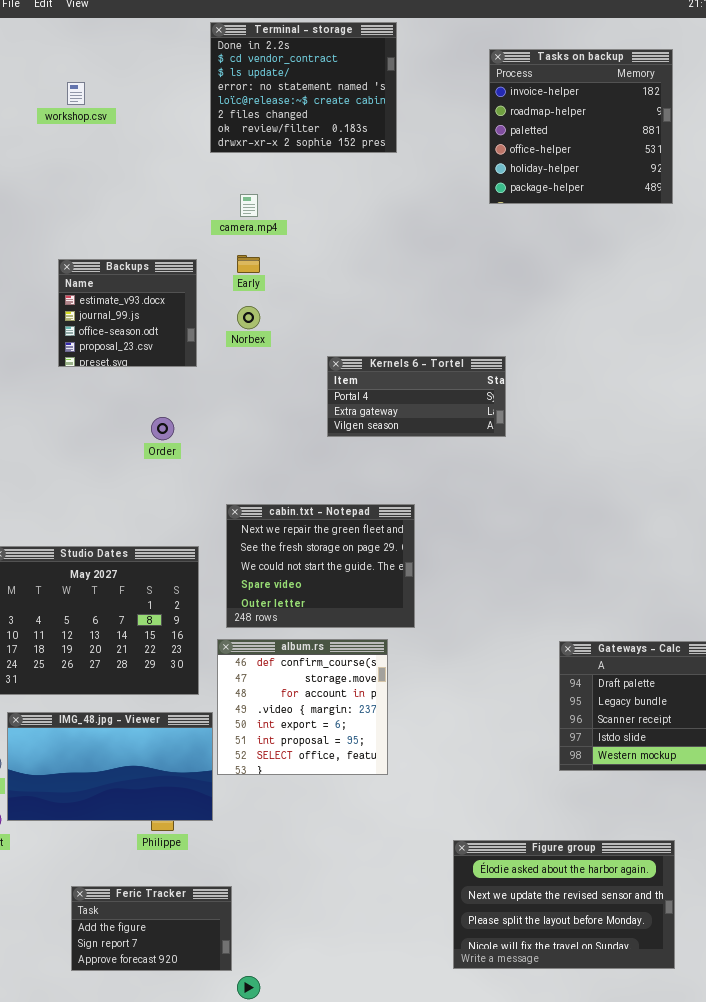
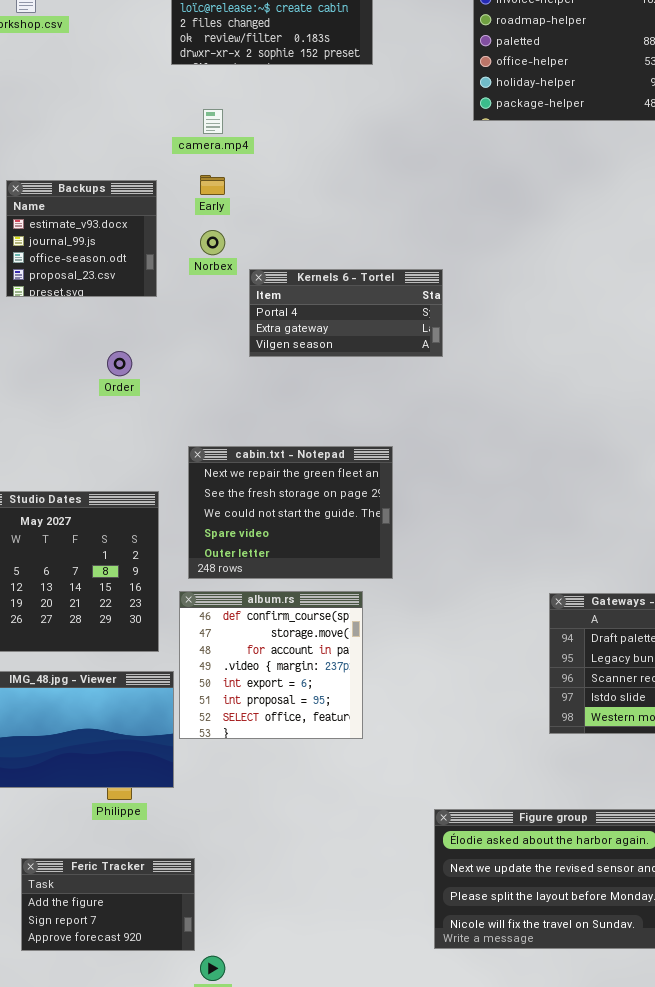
Kernels 6 - Tortel: [327,356,506,437] -> [249,269,443,357], moved

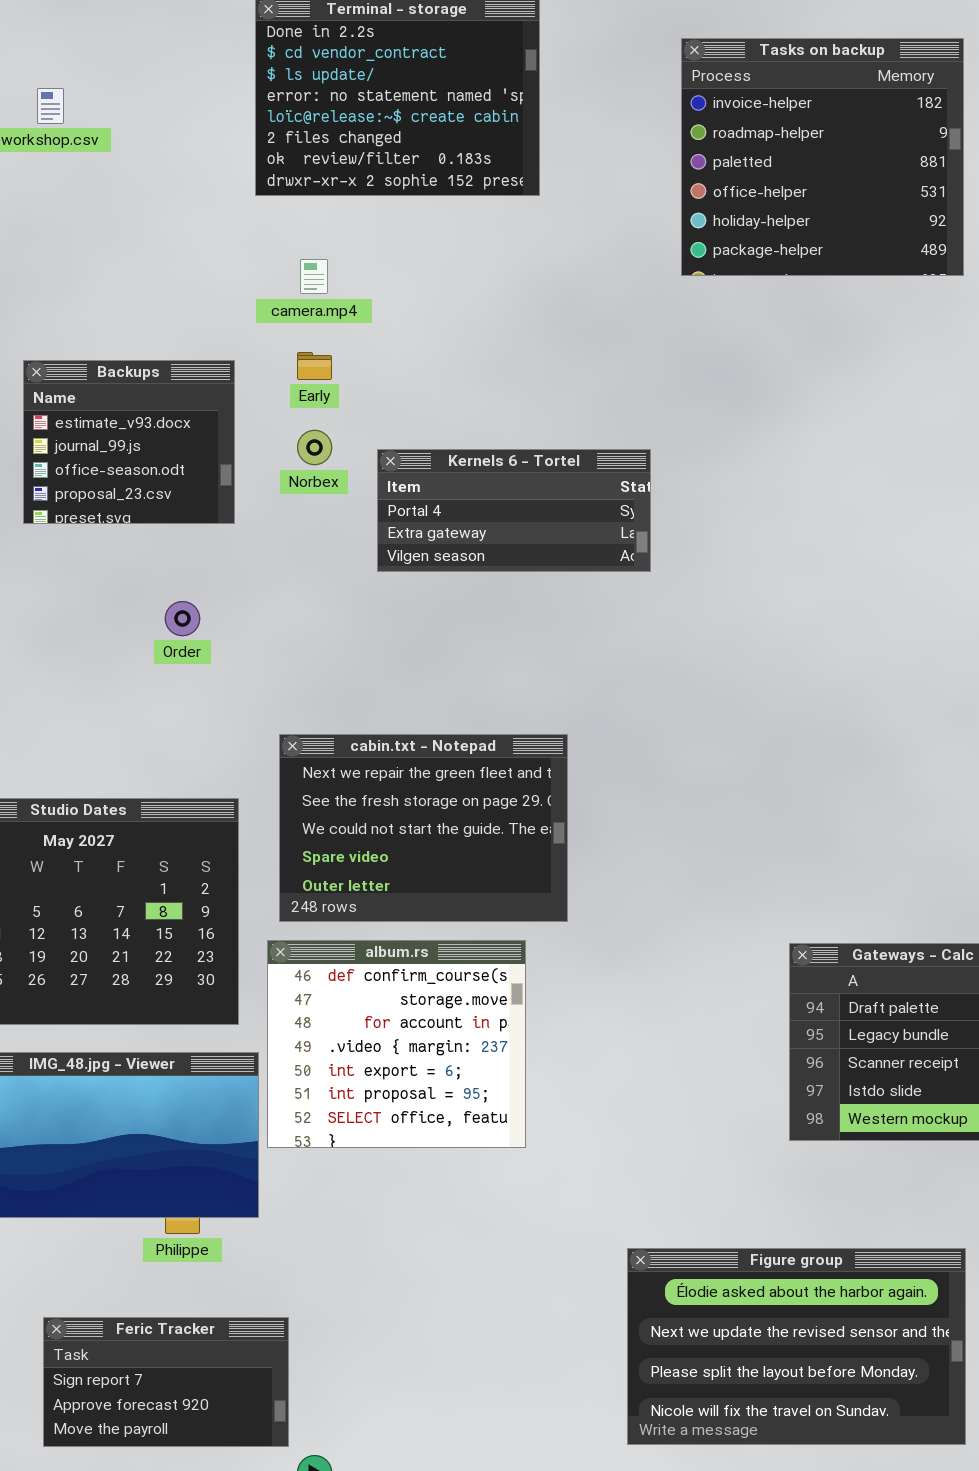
Kernels 6 - Tortel: [249,269,443,357] -> [377,449,651,572], moved
Feric Tracker: [21,858,195,951] -> [43,1317,289,1447], scrolled down 1 row

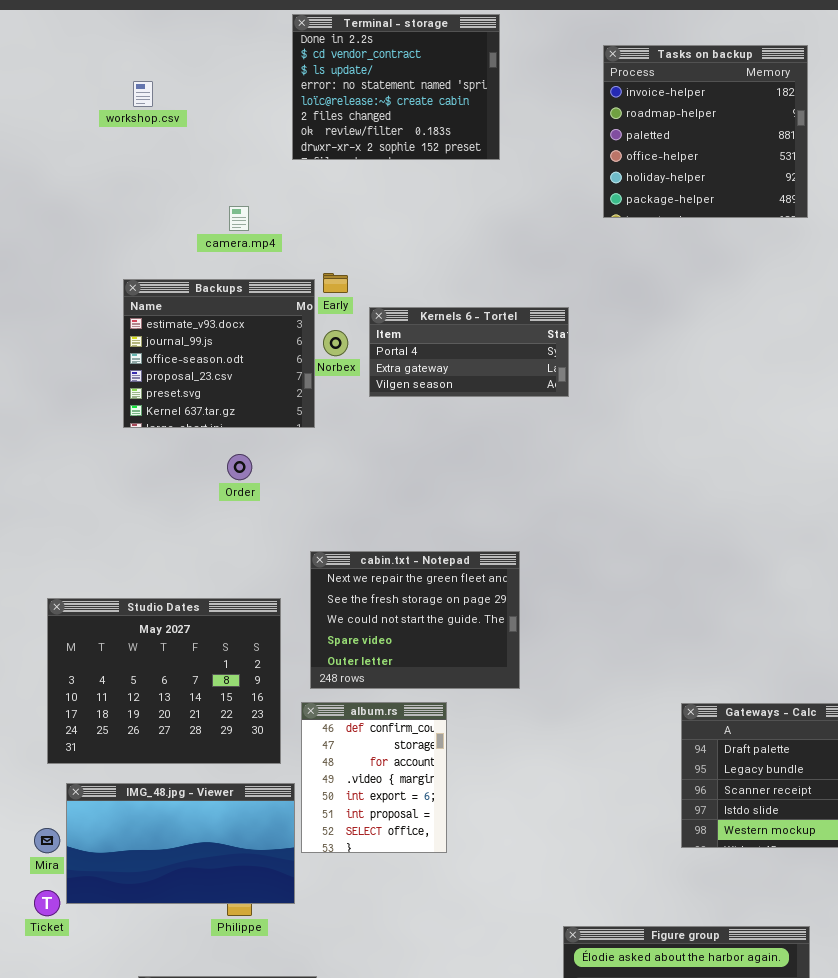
camera.mp4: [300,259,328,294] -> [229,206,249,231], moved
Backups: [23,360,235,524] -> [123,279,315,428], resized
Kernels 6 - Tortel: [377,449,651,572] -> [369,307,569,397], moved
album.rs: [267,940,526,1148] -> [301,702,447,853], resized

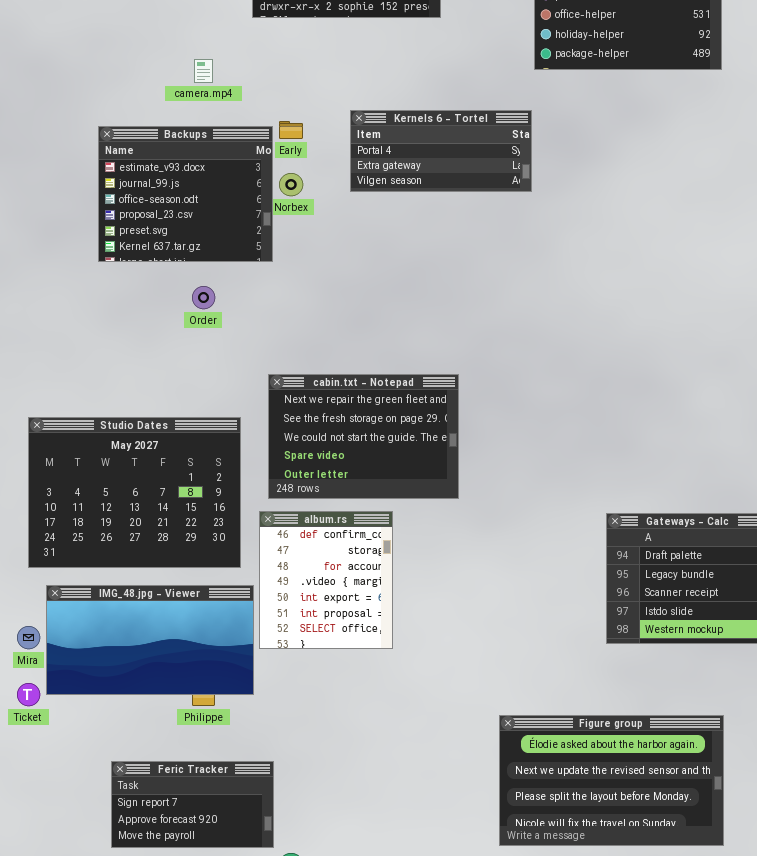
Kernels 6 - Tortel: [369,307,569,397] -> [350,110,532,192], moved

